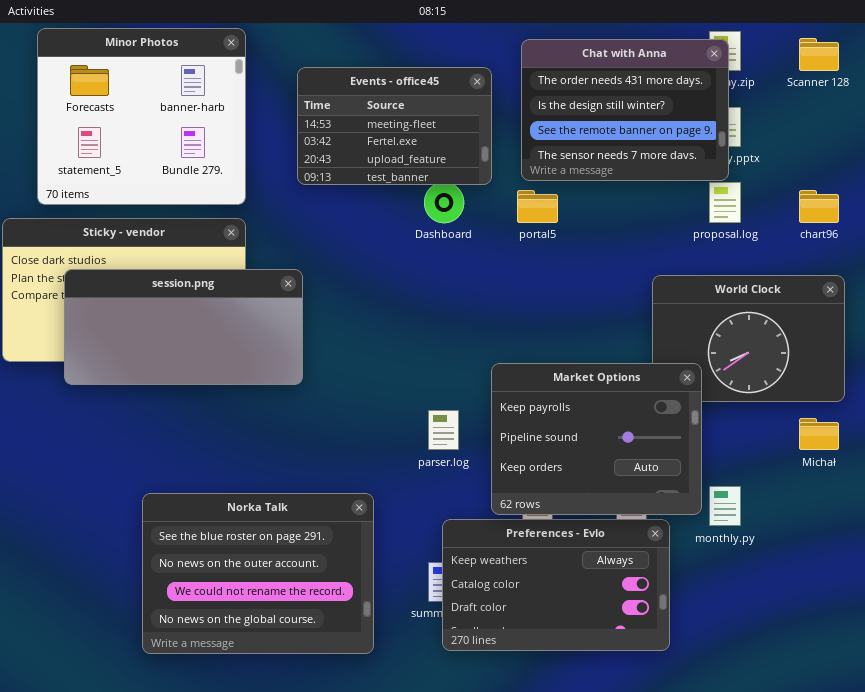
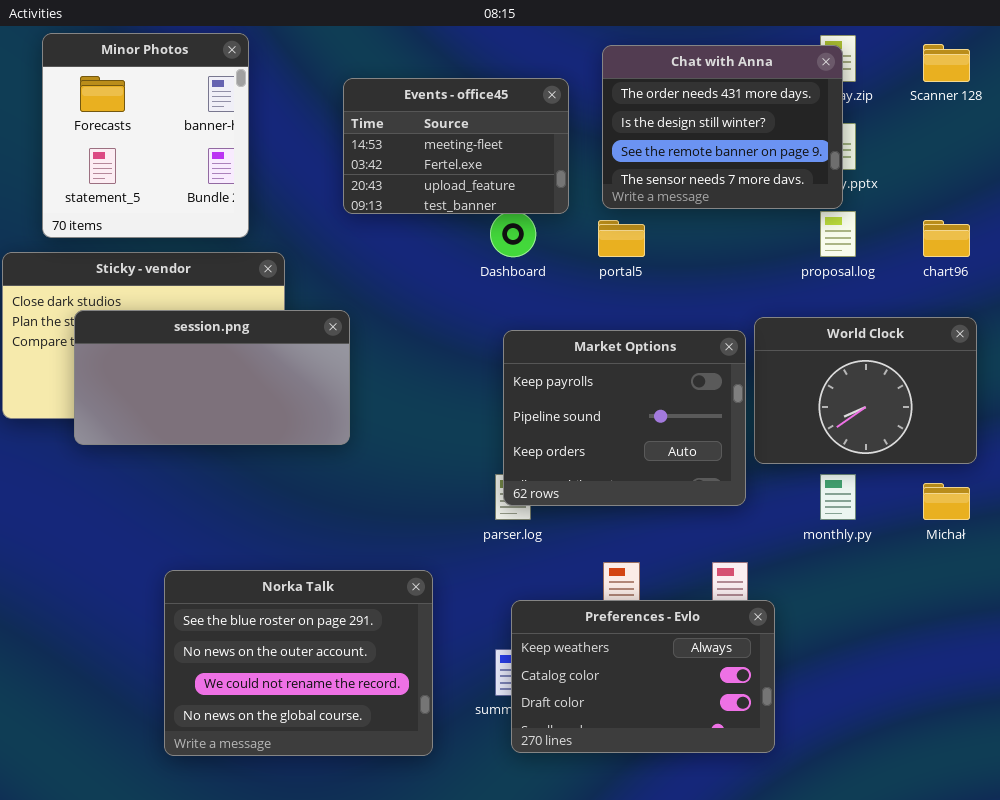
Minor Photos: [37,28,246,205] -> [42,33,249,238], resized
Market Options: [491,363,702,515] -> [503,330,746,506], moved
monthly.py: [709,486,741,526] -> [820,474,856,520], moved

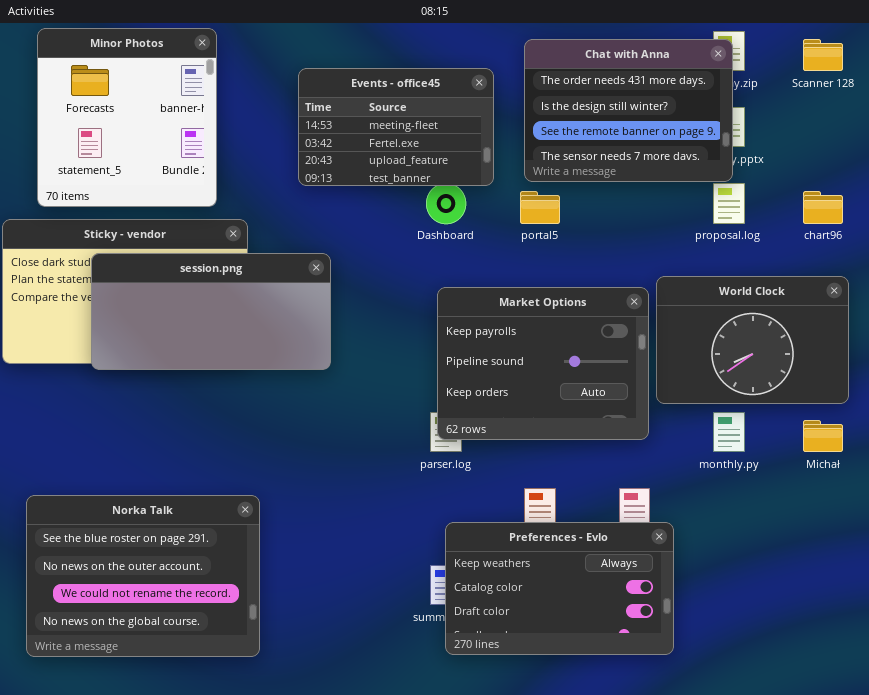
session.png: [74,310,350,445] -> [91,253,331,370], moved
Norka Talk: [164,570,433,756] -> [26,495,260,657], moved

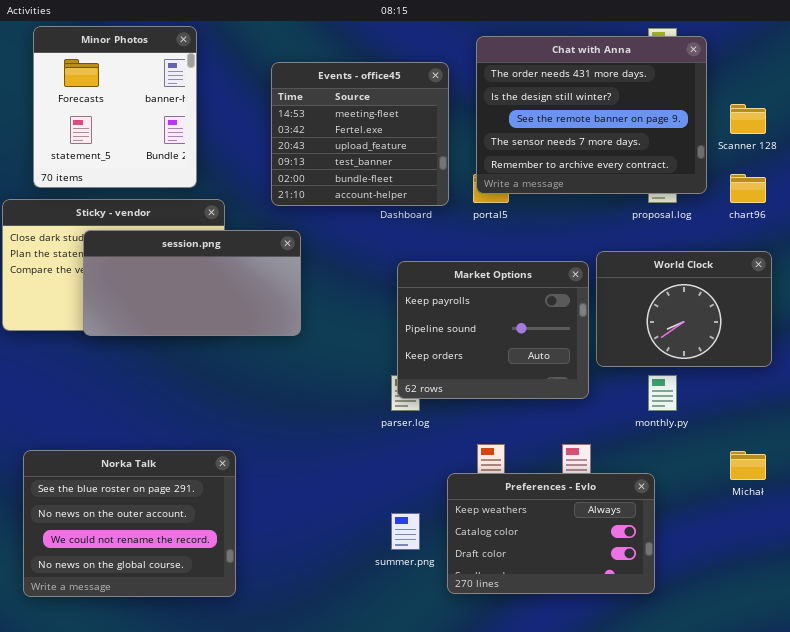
Scanner 128: [803,39,843,71] -> [730,104,766,134], moved
Chat with Anna: [524,39,733,182] -> [476,36,707,194], resized
Events - office45: [298,68,494,186] -> [271,62,449,206], resized
Michał: [803,420,843,452] -> [730,451,766,480], moved
Preferences - Evlo: [445,522,674,655] -> [447,473,655,594], moved

